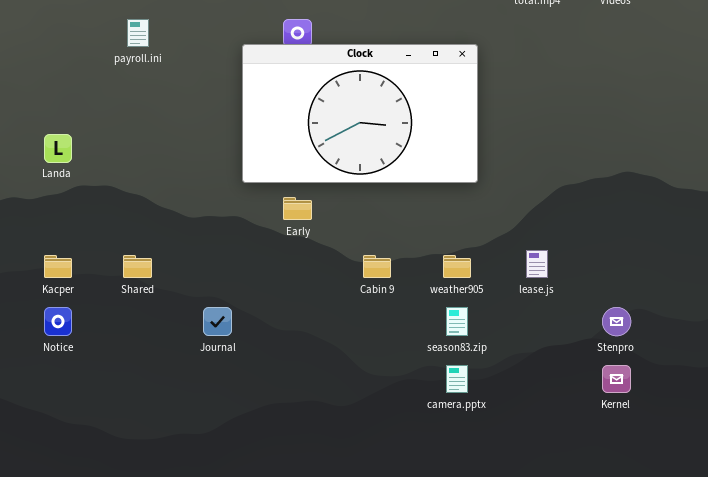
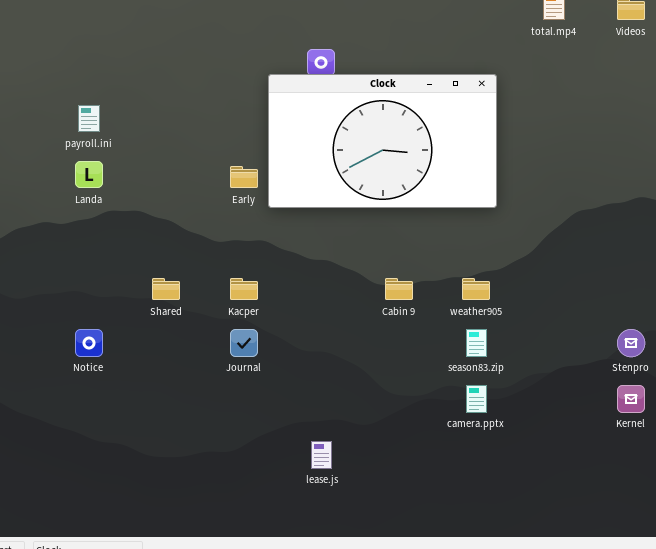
payroll.ini: [127,19,149,47] -> [78,105,100,132], moved
Early: [283,197,312,220] -> [230,166,258,188], moved
lease.js: [526,250,548,278] -> [311,441,332,469], moved
Kacper: [44,255,72,278] -> [230,278,258,300], moved

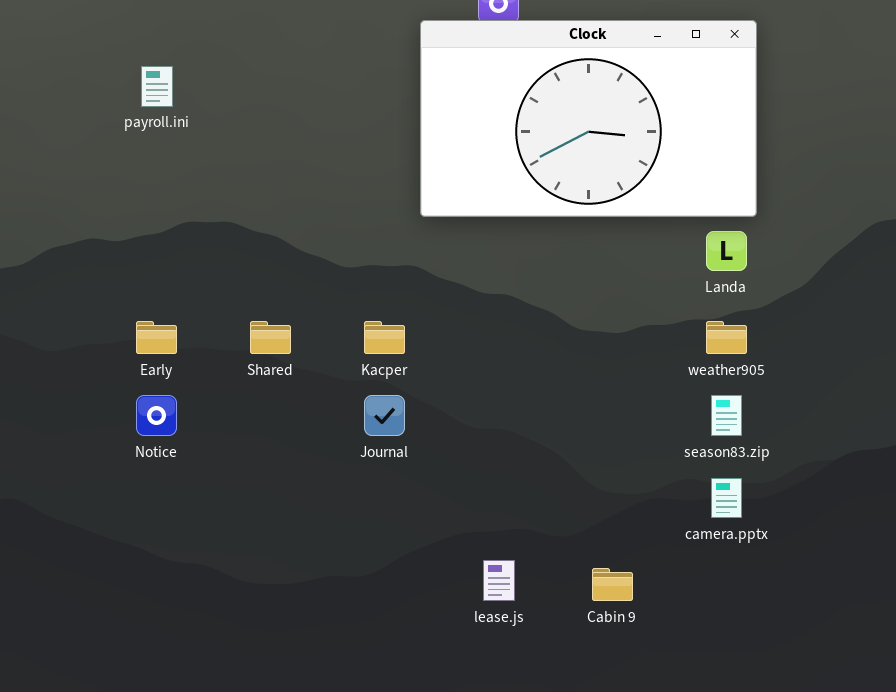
Landa: [75,161,103,188] -> [706,231,747,271], moved
Early: [230,166,258,188] -> [136,321,177,354], moved
Cabin 9: [385,278,413,300] -> [592,568,633,601], moved

